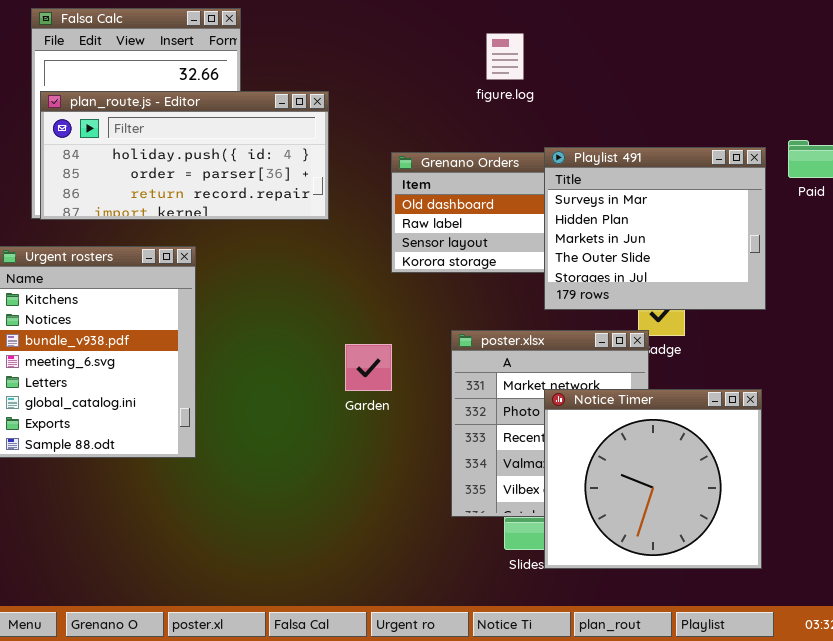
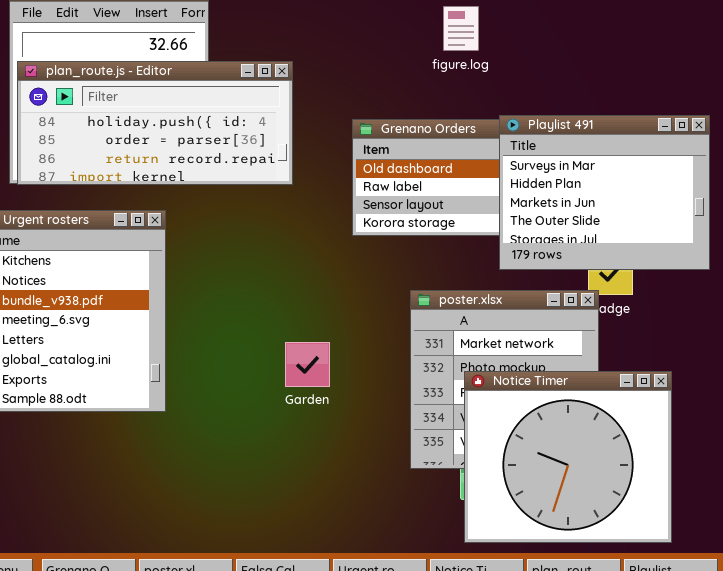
Garden: [345,344,392,391] -> [285,342,330,387], moved
Notice Timer: [544,389,762,569] -> [464,371,672,543], moved

